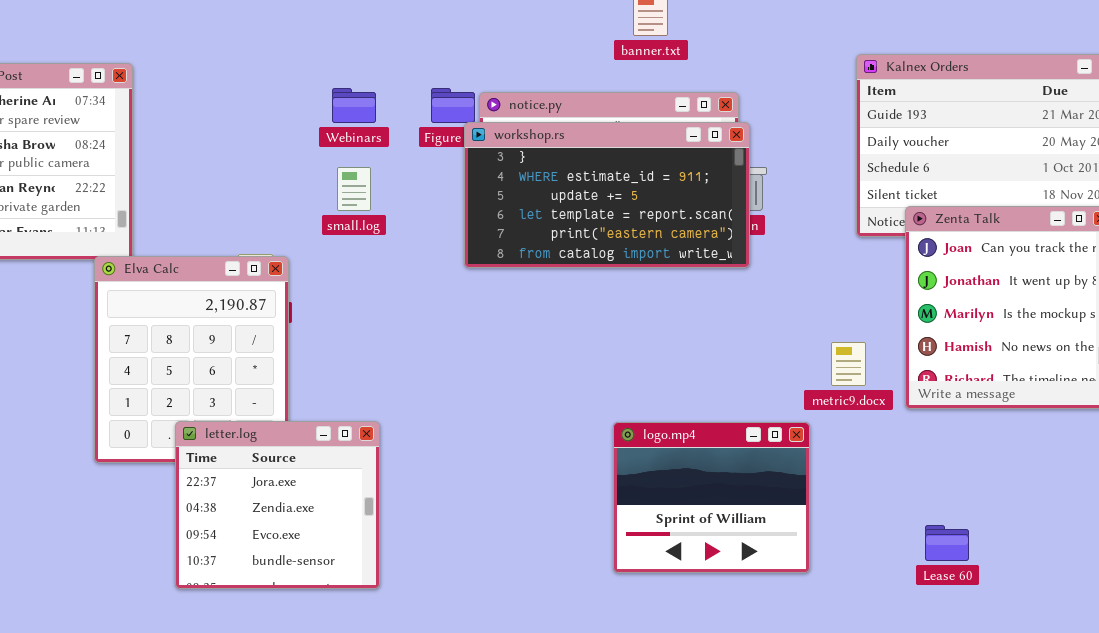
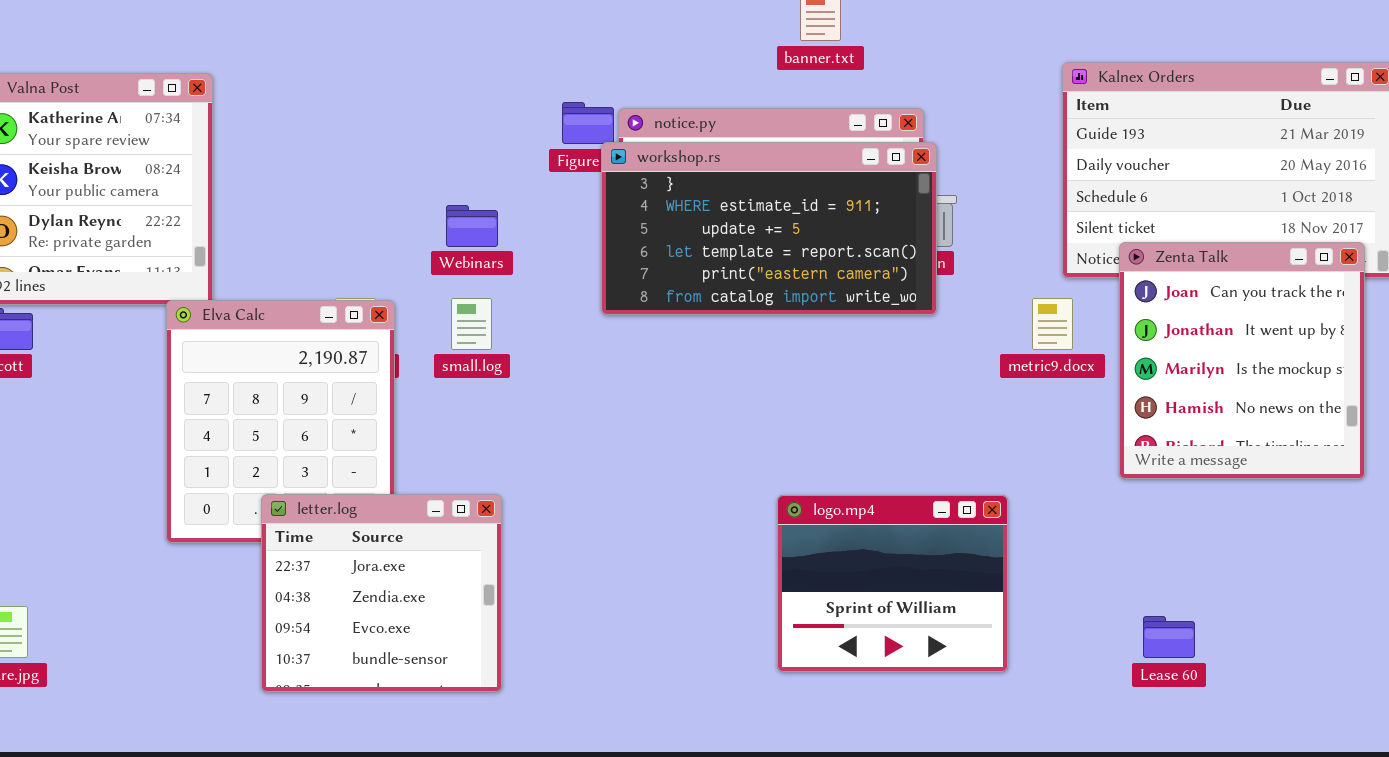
Webinars: [332,88,376,123] -> [446,205,498,247], moved
small.log: [337,167,371,211] -> [451,298,492,350], moved
metric9.docx: [831,342,866,386] -> [1032,298,1073,350], moved

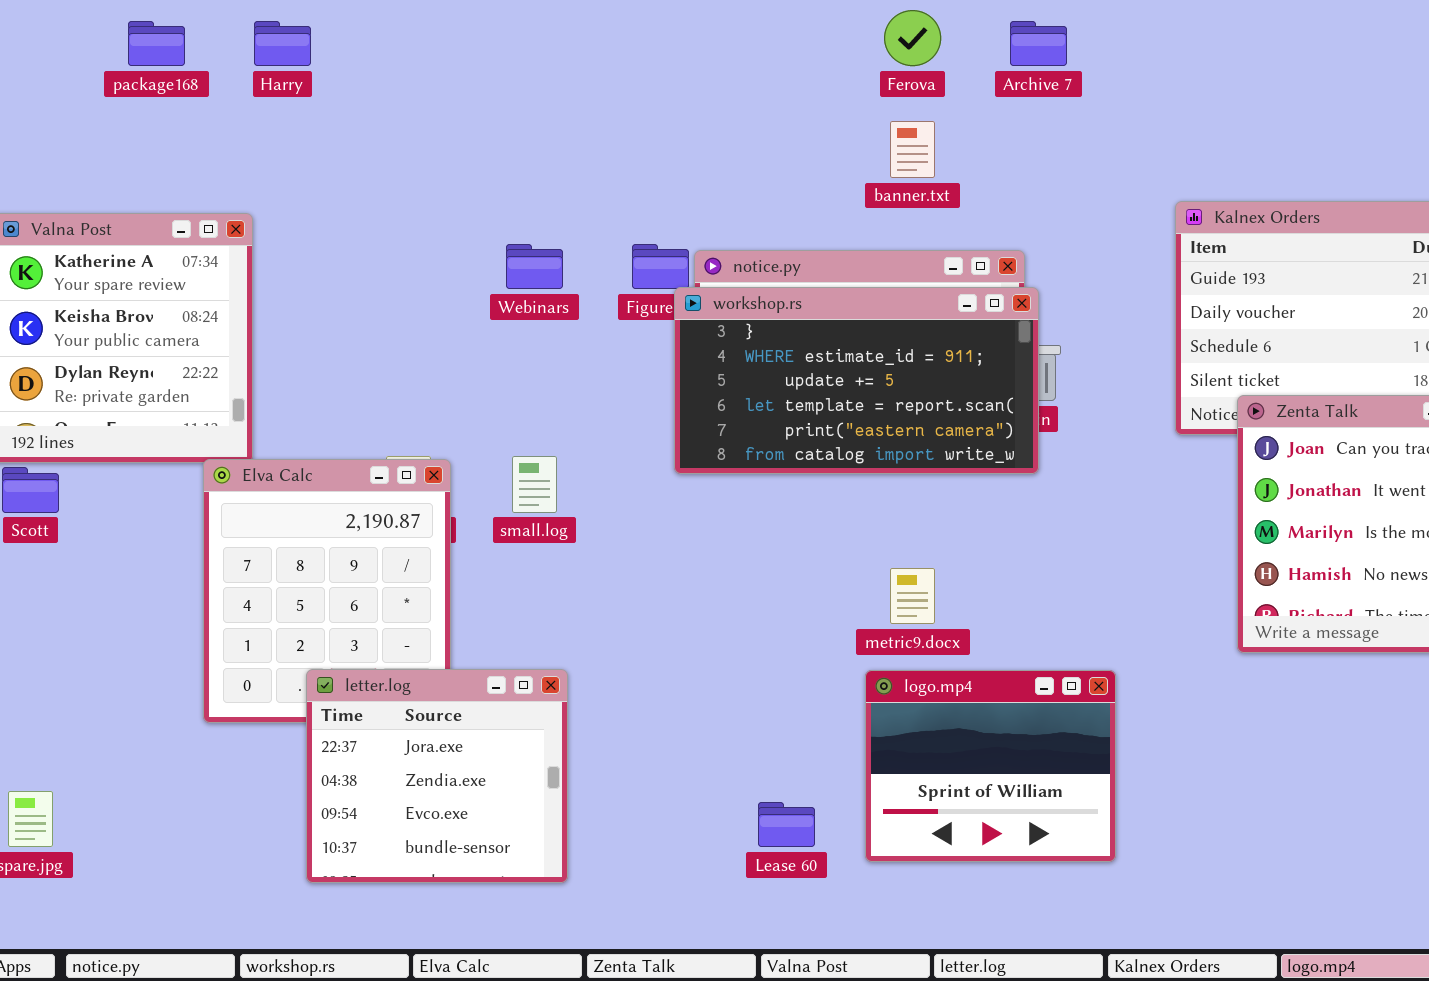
Webinars: [446,205,498,247] -> [506,244,563,289], moved
metric9.docx: [1032,298,1073,350] -> [890,568,935,624], moved
Lease 60: [1143,616,1195,658] -> [758,802,815,847], moved

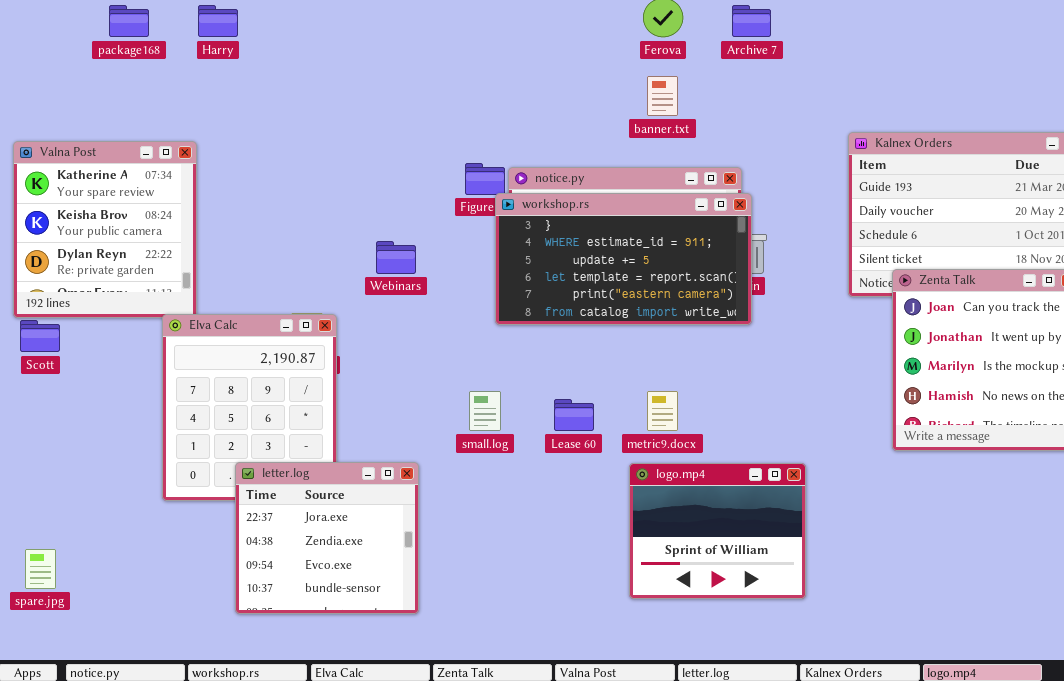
Webinars: [506,244,563,289] -> [376,241,416,274], moved
small.log: [512,456,557,513] -> [469,391,501,431], moved
Lease 60: [758,802,815,847] -> [554,399,594,431], moved

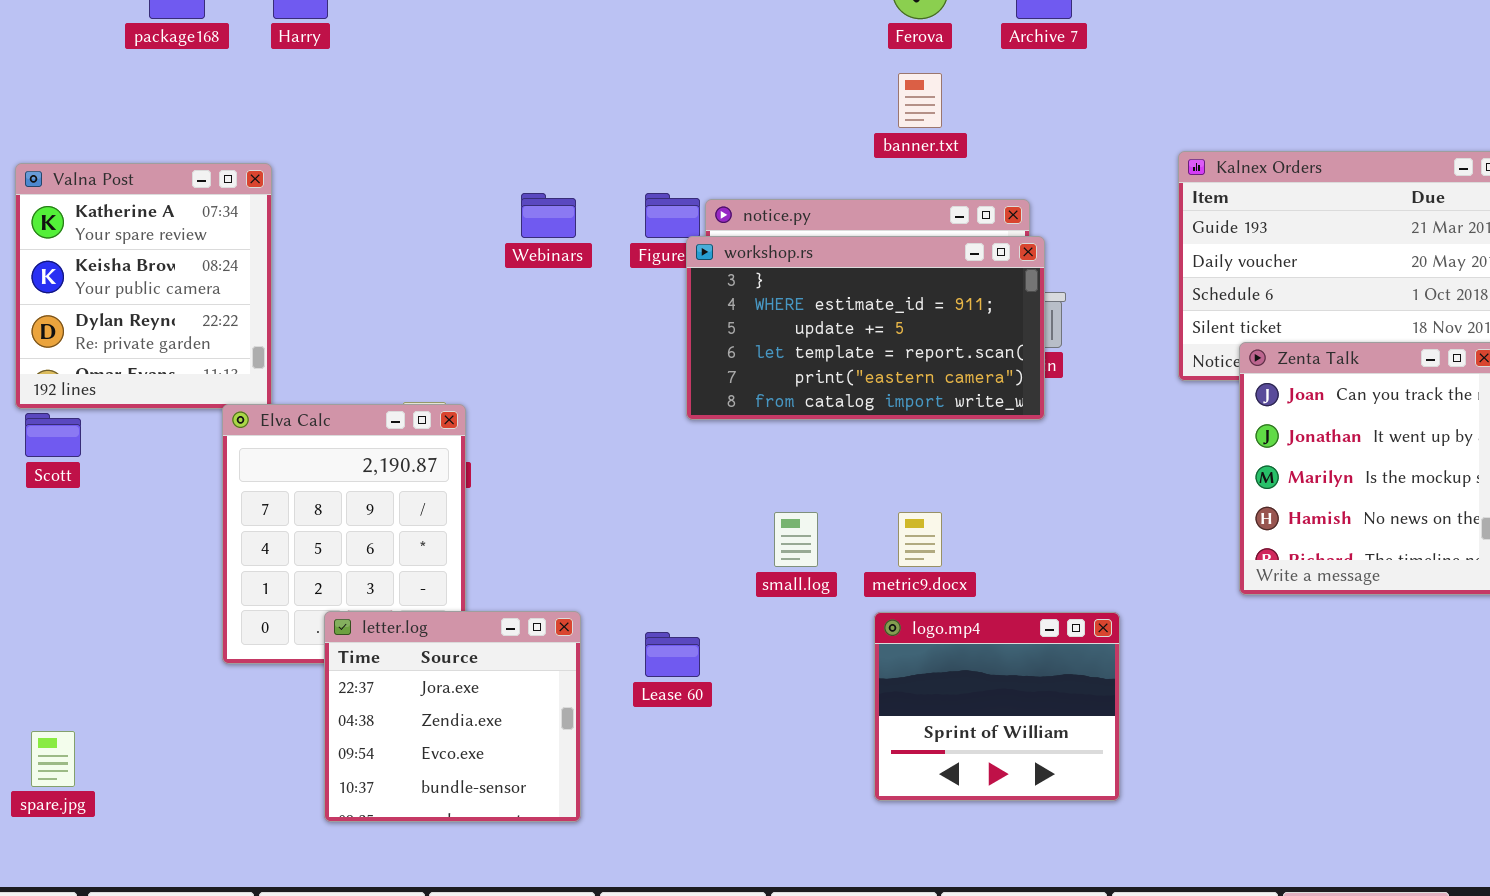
Webinars: [376,241,416,274] -> [521,193,576,238], moved
small.log: [469,391,501,431] -> [774,512,818,567], moved
Lease 60: [554,399,594,431] -> [645,632,700,677], moved

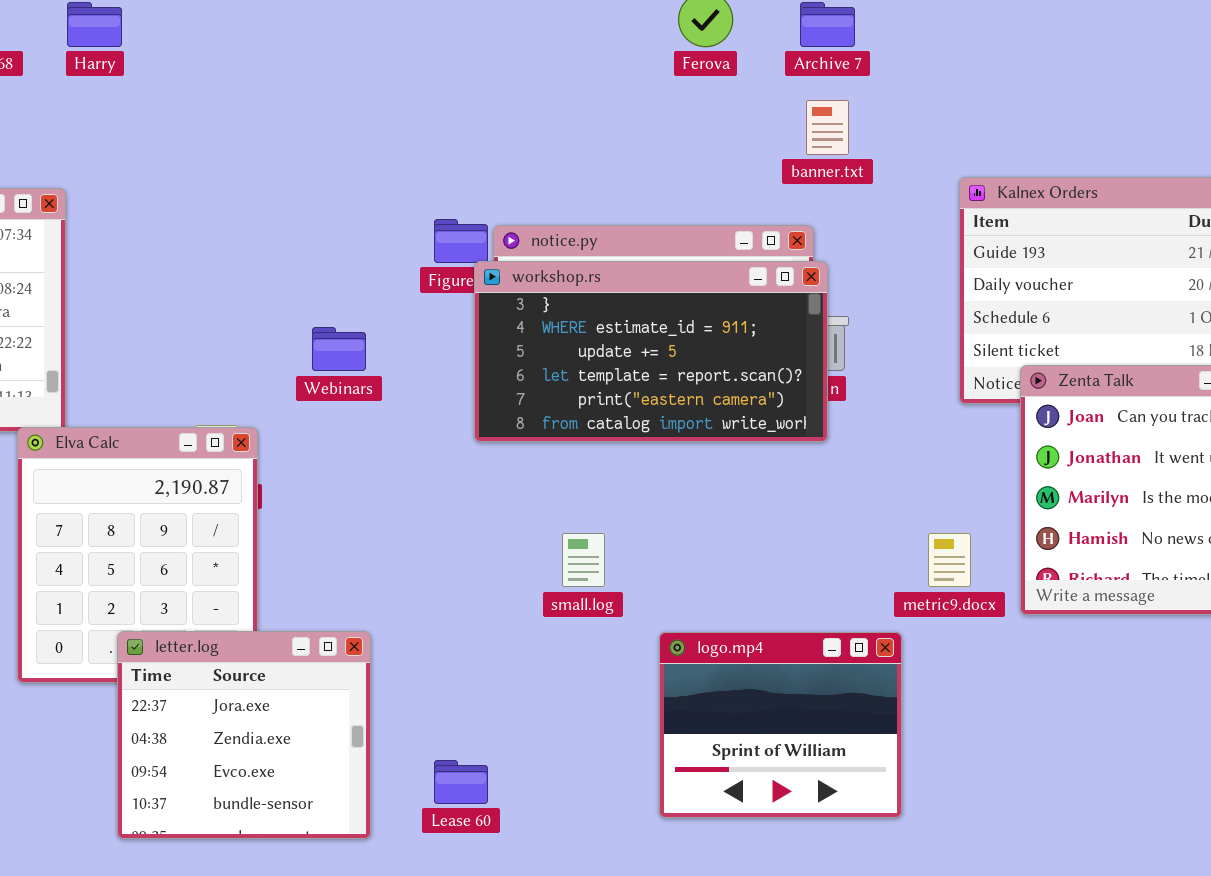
banner.txt: [898,73,942,128] -> [806,100,849,155], moved
Webinars: [521,193,576,238] -> [312,327,366,371], moved
metric9.docx: [898,512,942,567] -> [928,533,971,587], moved
Lease 60: [645,632,700,677] -> [434,760,488,804], moved

